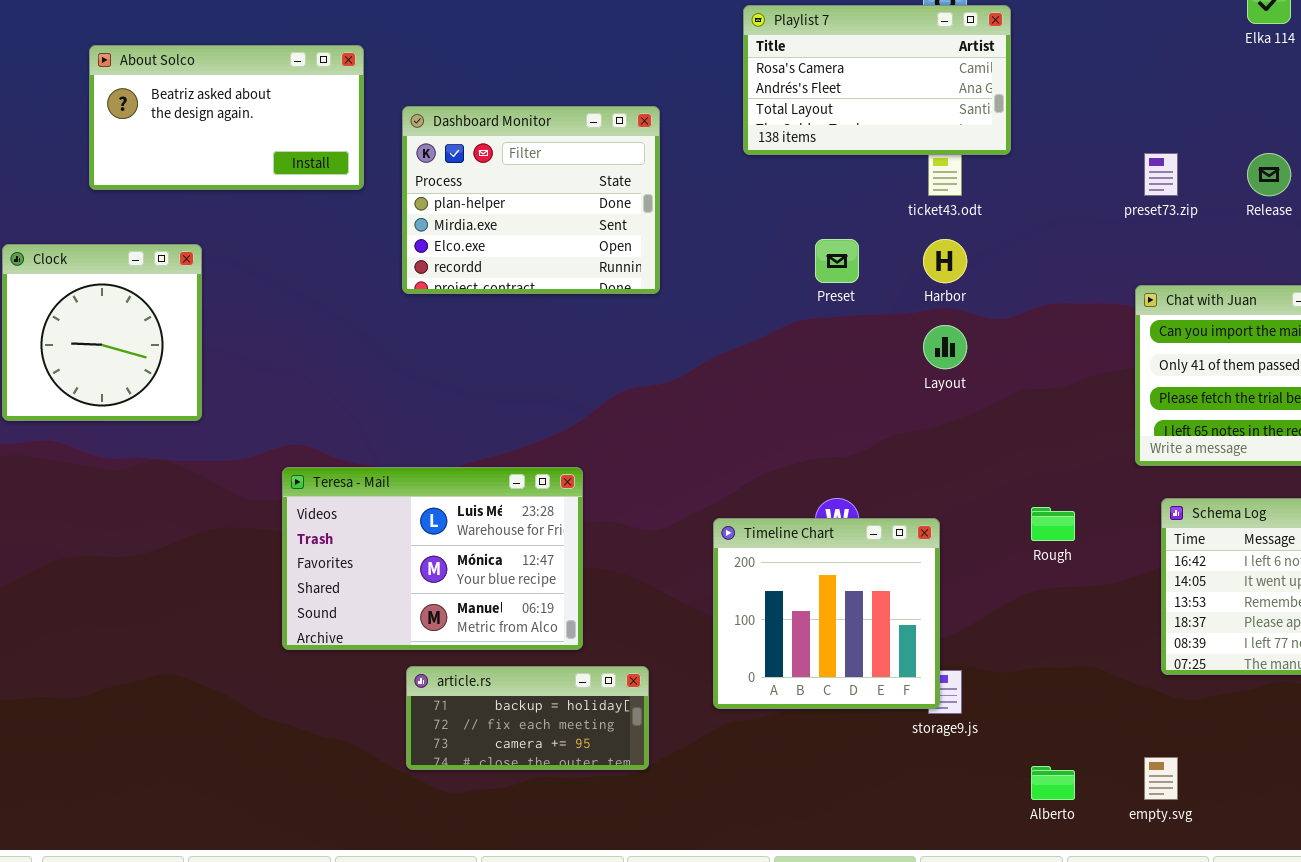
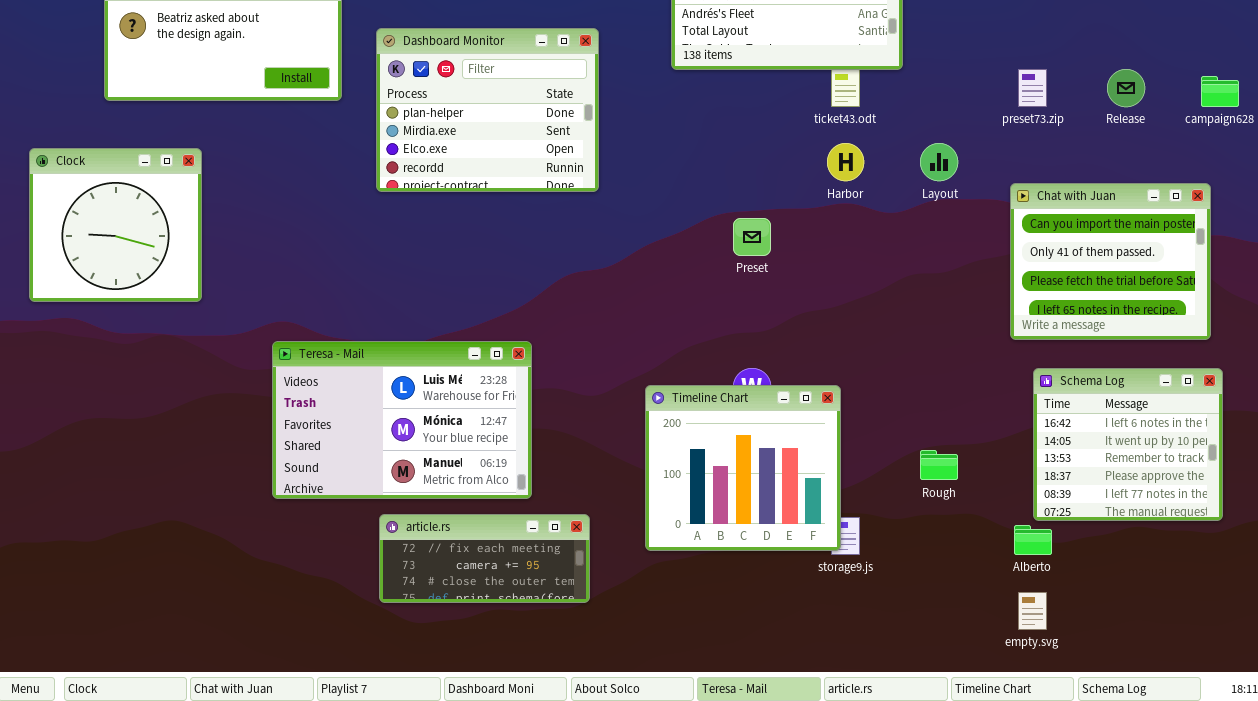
Preset: [815,239,859,283] -> [733,218,771,256], moved
Layout: [923,325,967,369] -> [920,143,958,181], moved
Rough: [1031,507,1075,541] -> [920,450,958,480], moved
article.rs: [406,666,649,770] -> [379,514,590,603], scrolled down 1 row
Alberto: [1031,766,1075,800] -> [1014,525,1052,555], moved

